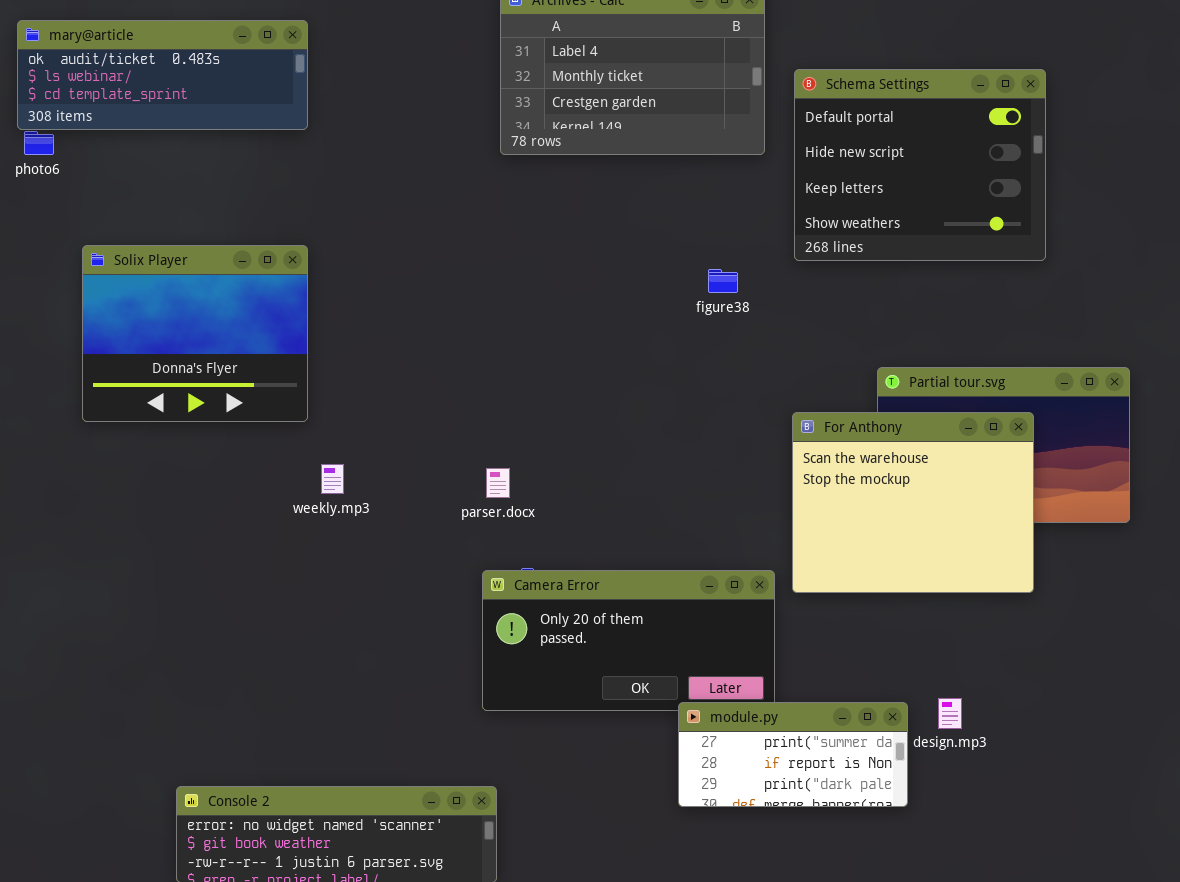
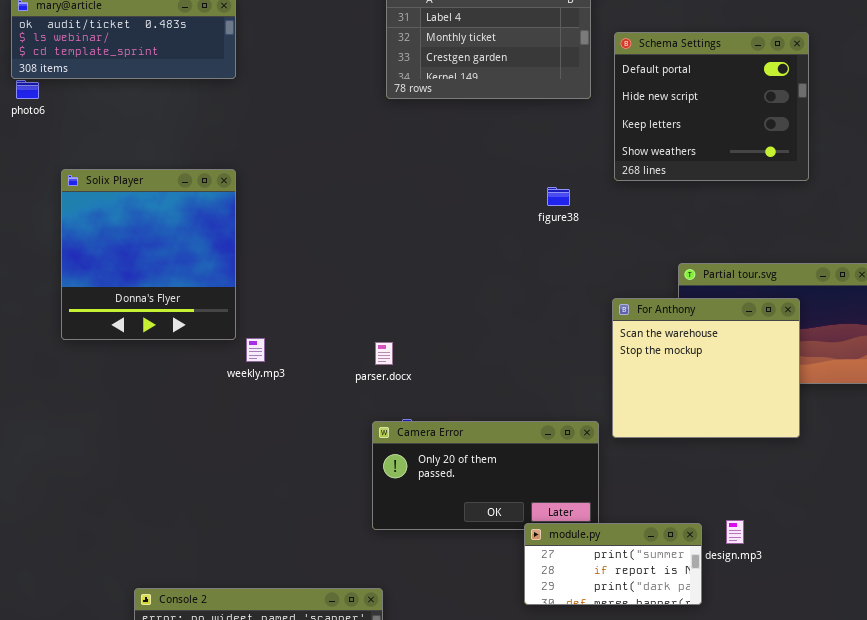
Solix Player: [82,245,308,422] -> [61,169,236,340], resized

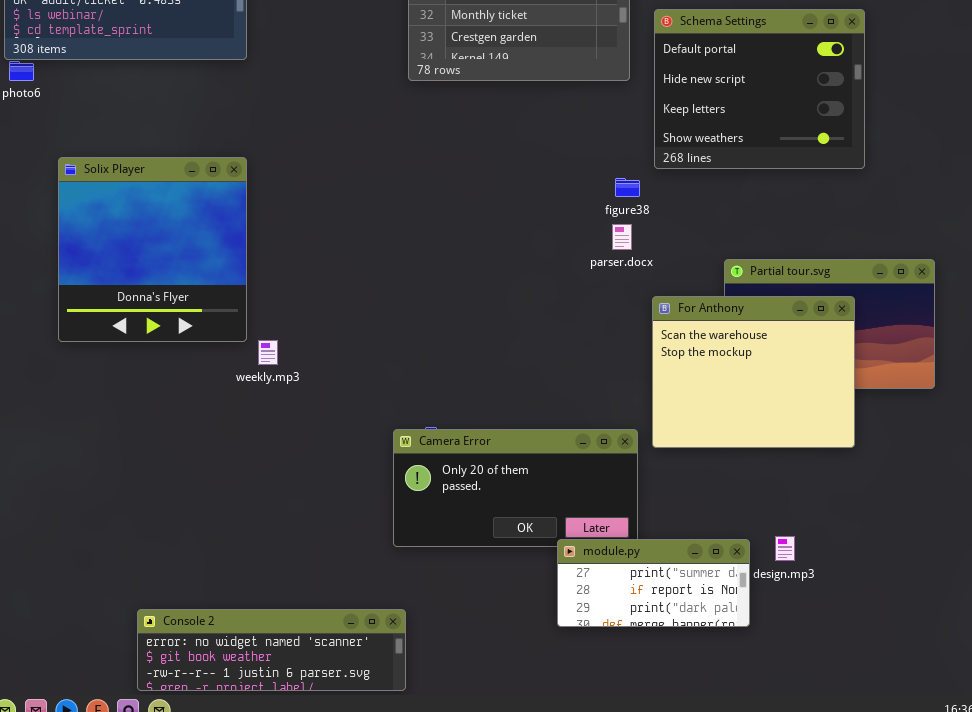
figure38: [547,187,570,206] -> [615,178,640,197], moved
parser.docx: [375,342,393,365] -> [612,224,632,250], moved

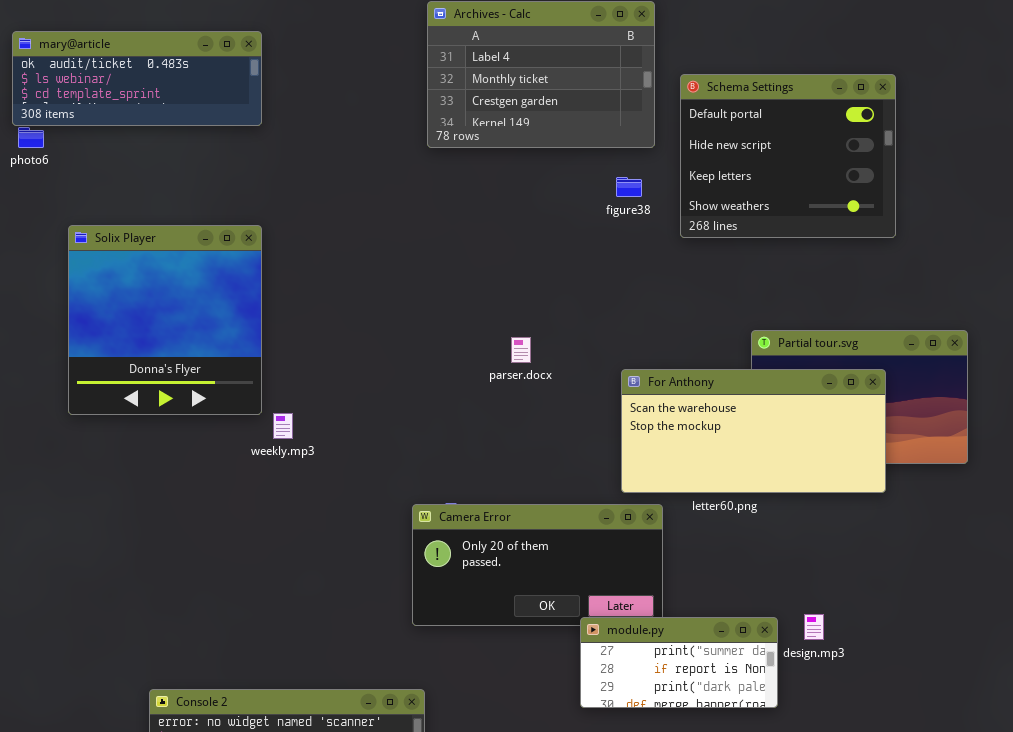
figure38: [615,178,640,197] -> [616,177,642,197], moved
parser.docx: [612,224,632,250] -> [511,337,531,363], moved
For Anthony: [652,296,855,448] -> [621,369,886,493], resized

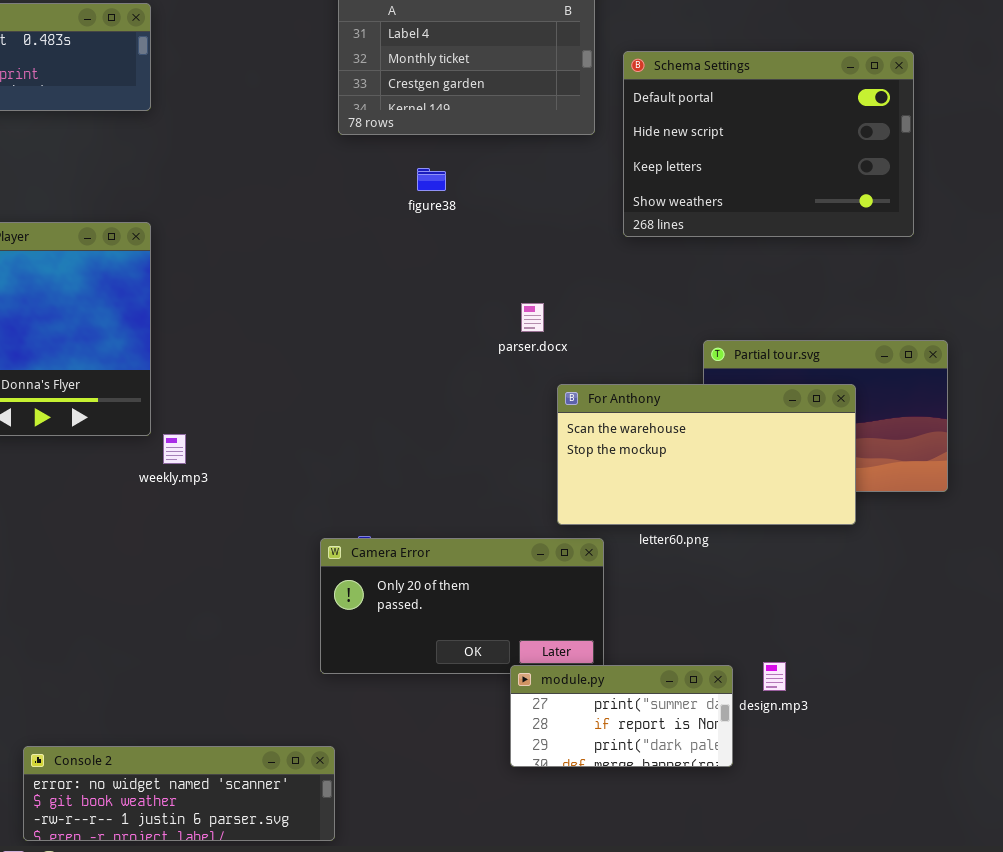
Schema Settings: [680,74,896,238] -> [623,51,914,237], resized
figure38: [616,177,642,197] -> [417,168,446,191], moved
parser.docx: [511,337,531,363] -> [521,303,544,332], moved

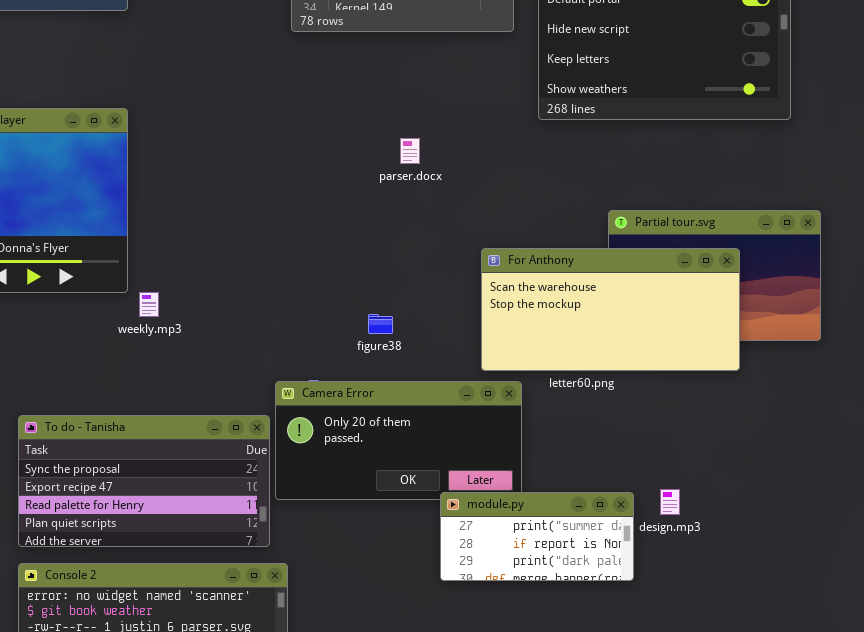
figure38: [417,168,446,191] -> [368,314,393,334], moved
parser.docx: [521,303,544,332] -> [400,138,420,164], moved
To do - Tanisha: none -> [18,415,270,547], opened

